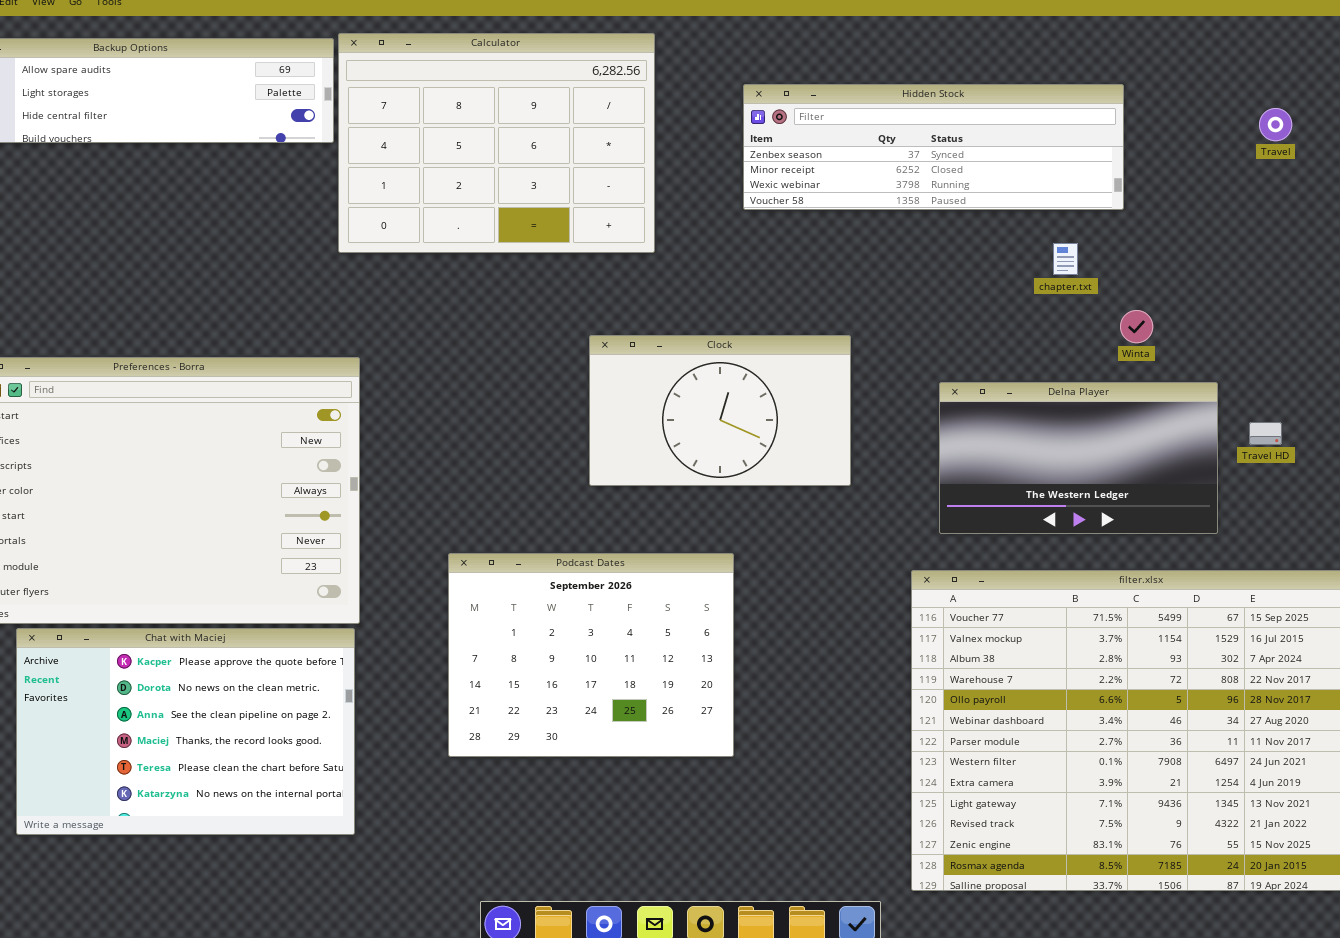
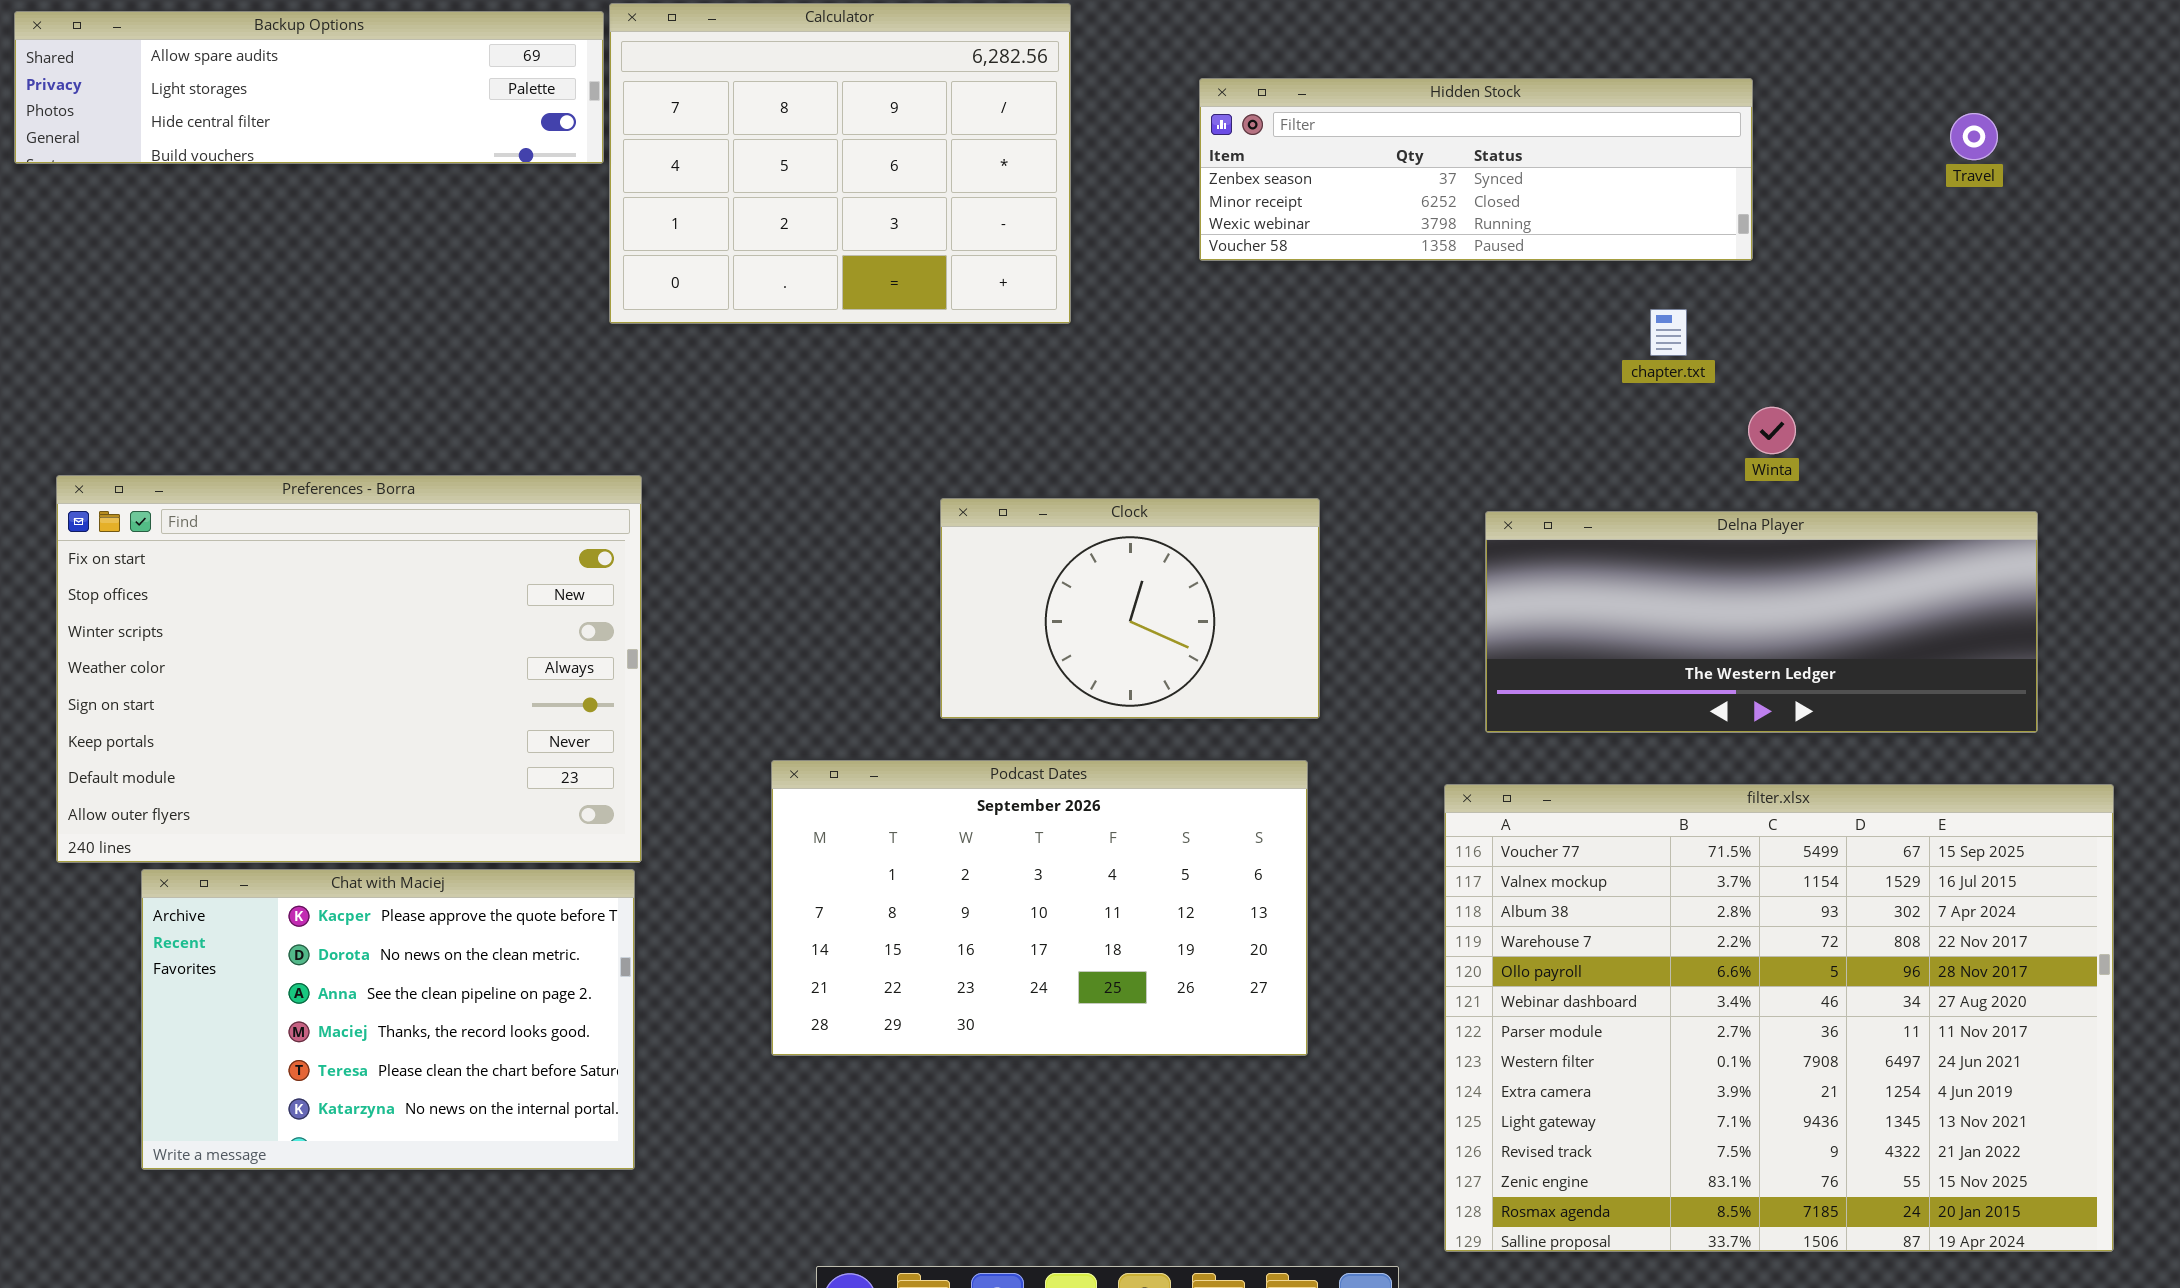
Clock: [589,335,851,486] -> [940,498,1320,719], moved
Delna Player: [939,382,1218,534] -> [1485,511,2038,733], resized
Podcast Dates: [448,553,734,757] -> [771,760,1308,1056], resized

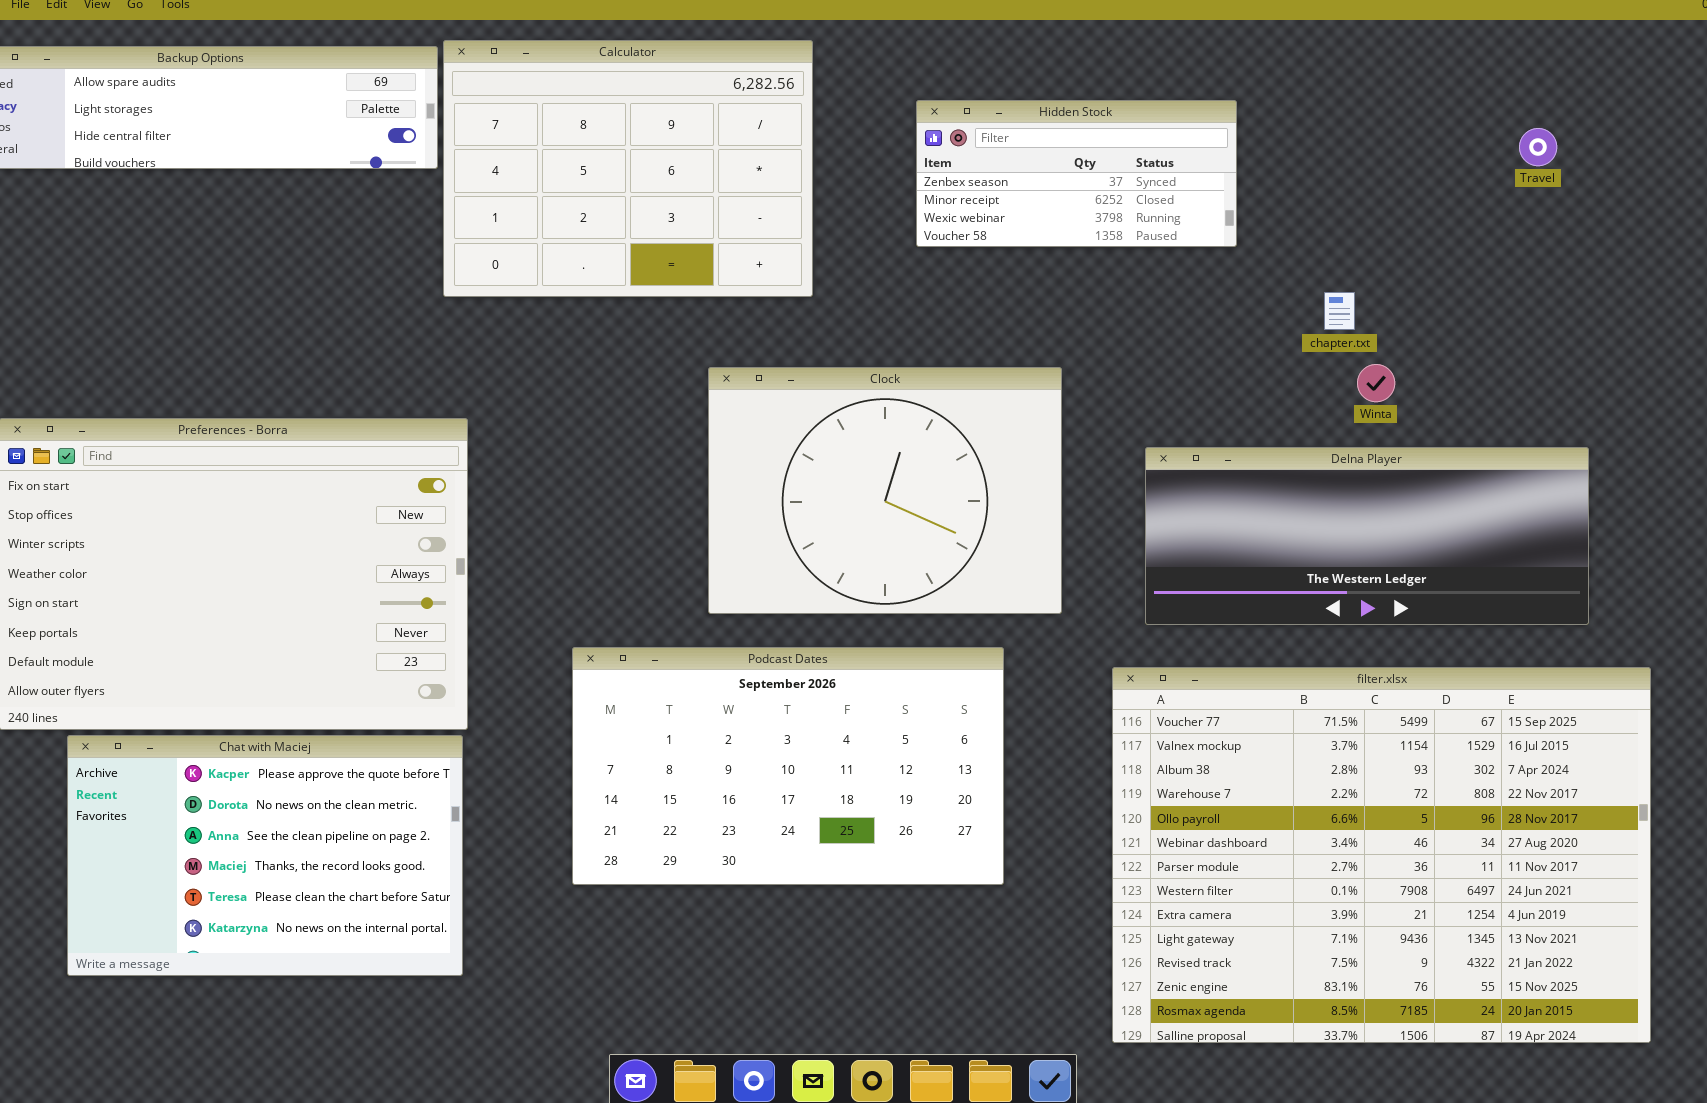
Hidden Stock: [1199,78,1753,261] -> [916,100,1237,247], resized
chapter.txt: [1650,309,1687,356] -> [1324,292,1355,330], moved
Clock: [940,498,1320,719] -> [708,367,1062,614], resized

